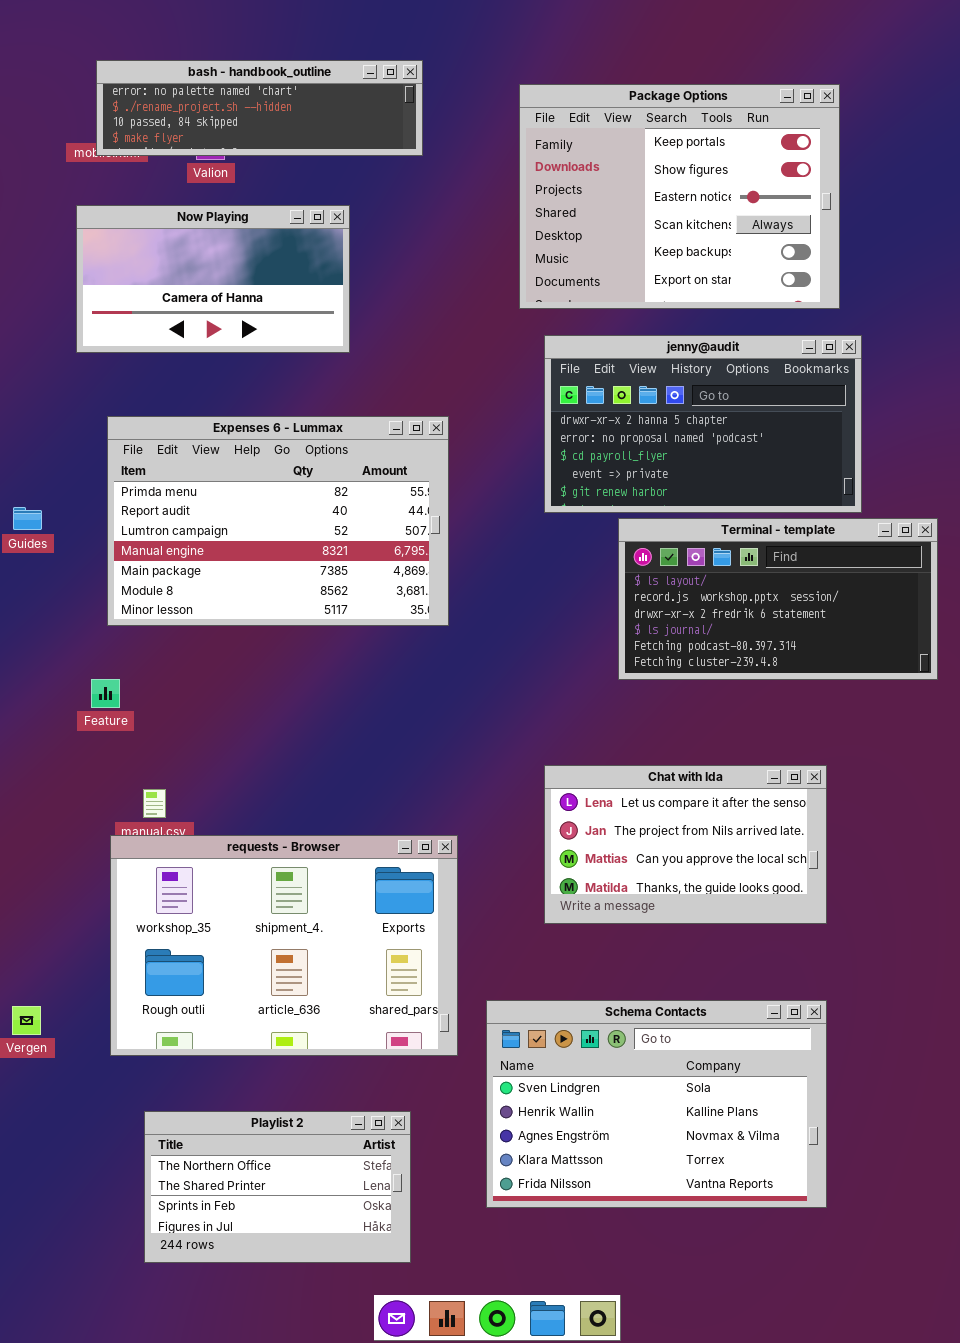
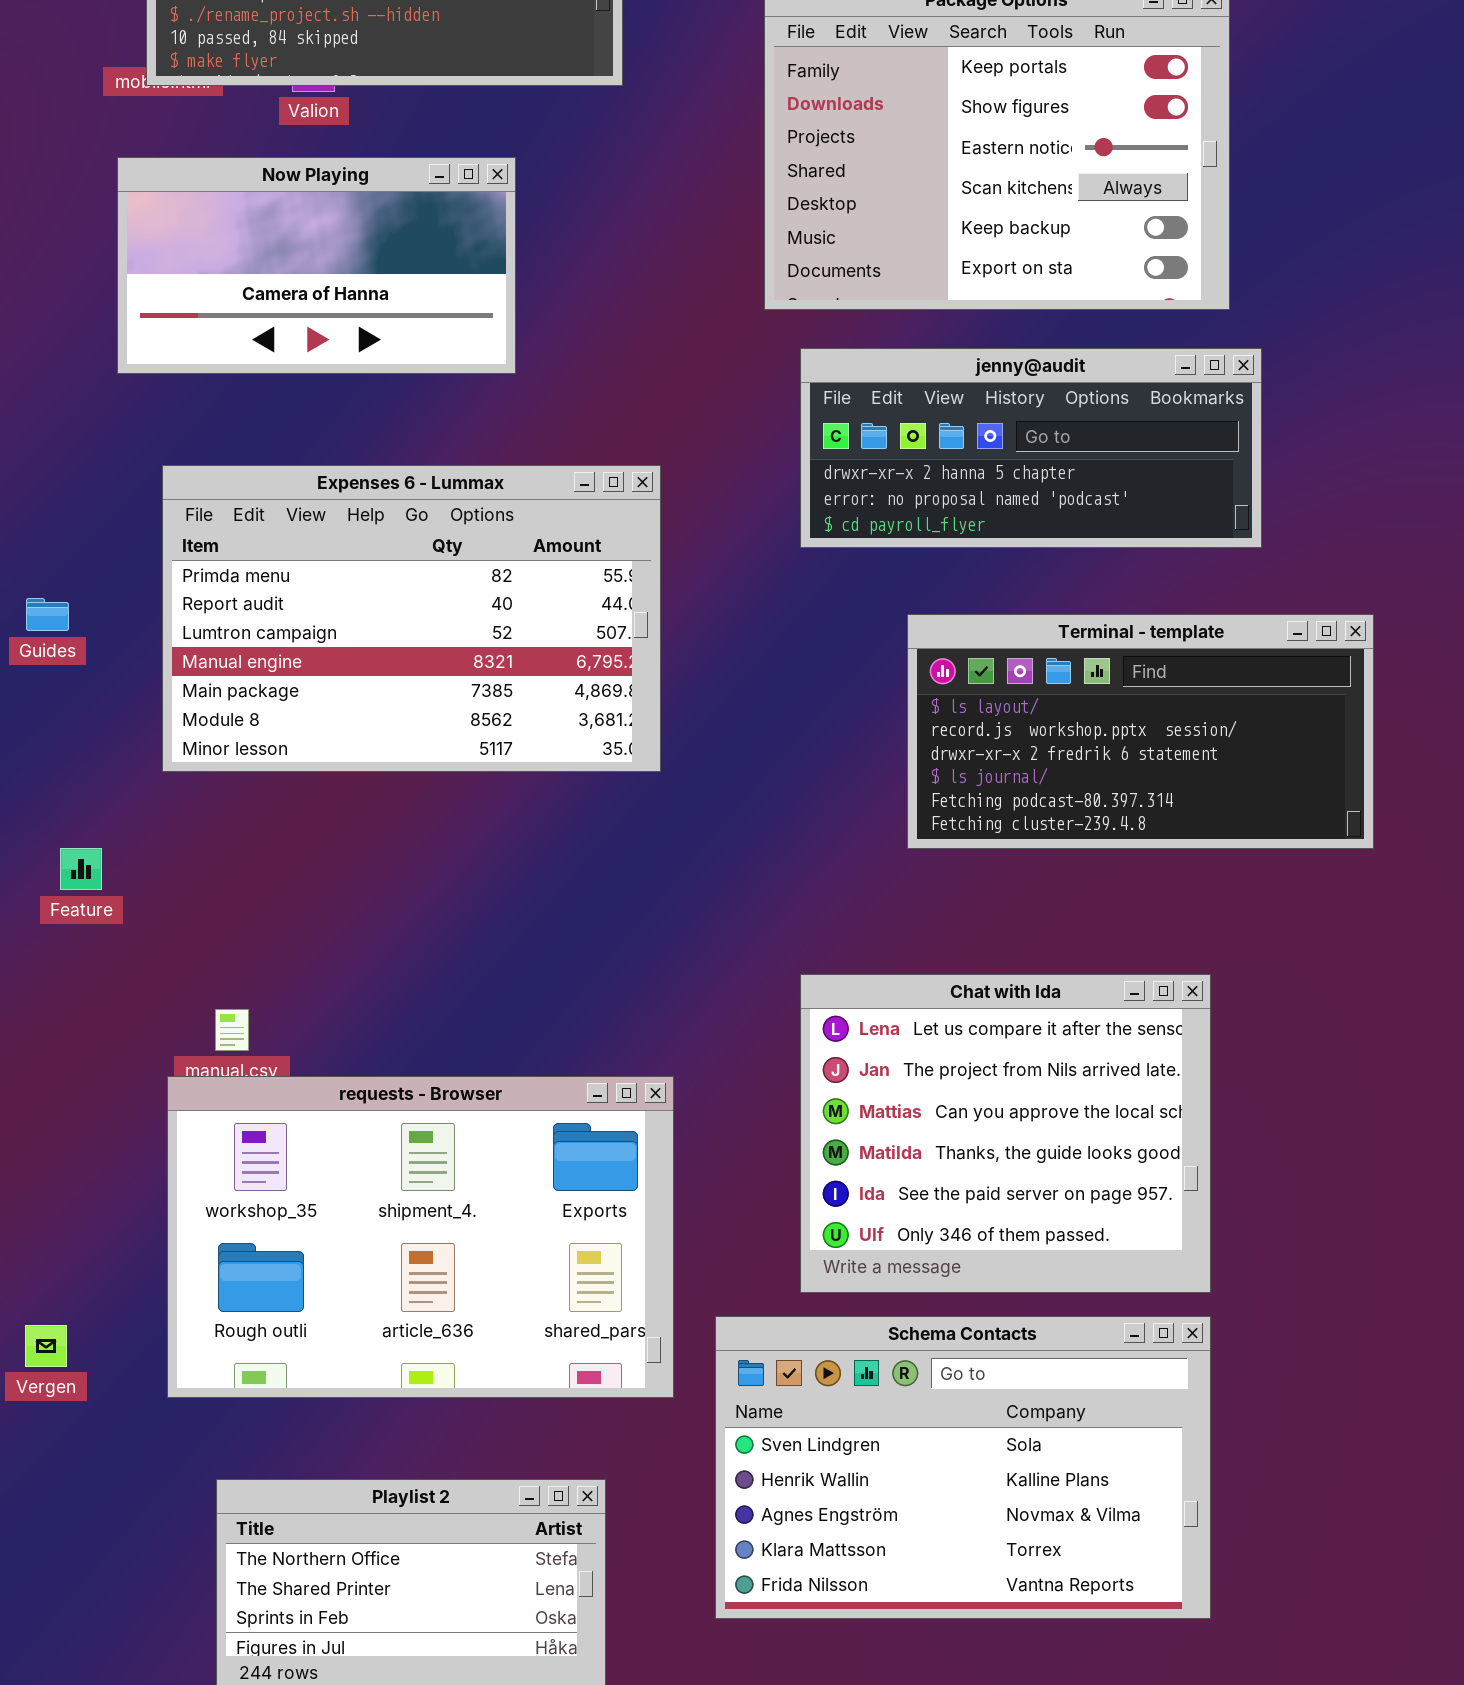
jenny@audit: [544,335,862,513] -> [800,348,1262,548], resized
Feature: [91,679,120,708] -> [60,848,102,890], moved
Chat with Ida: [544,765,827,924] -> [800,974,1211,1293], resized

